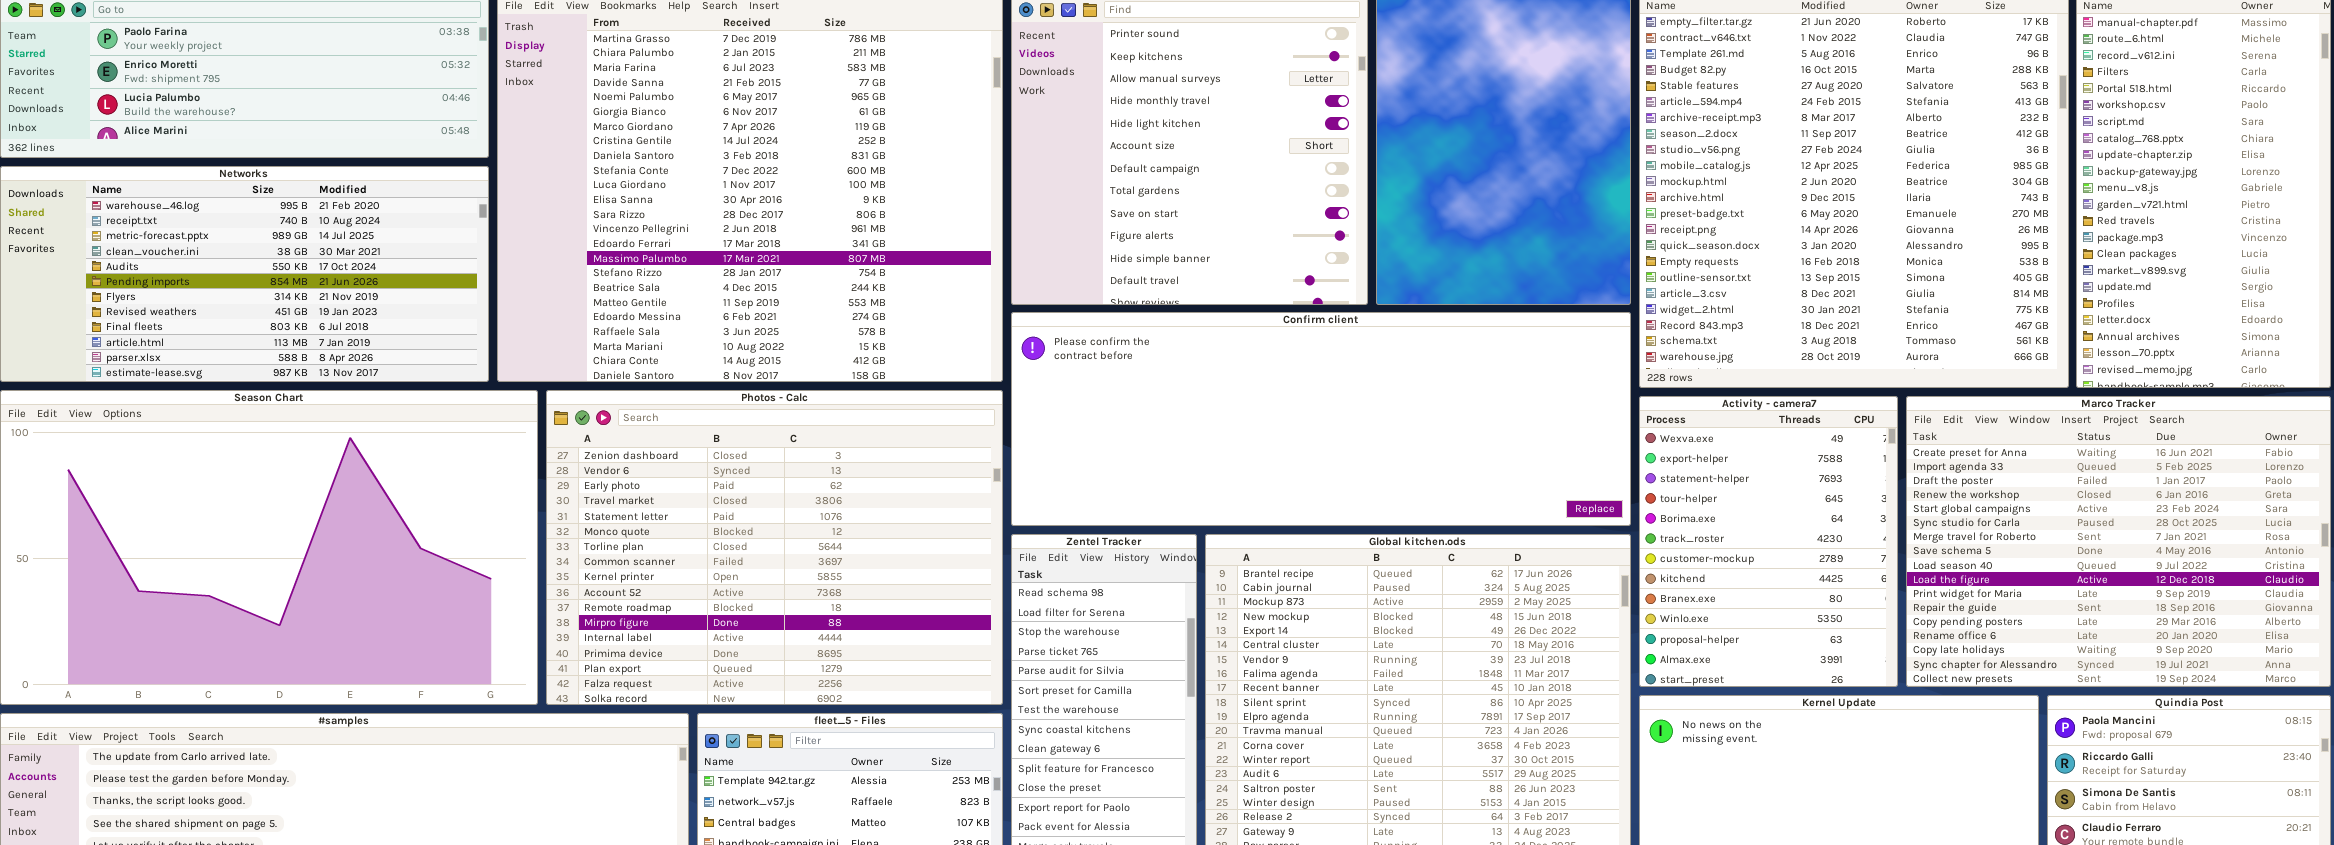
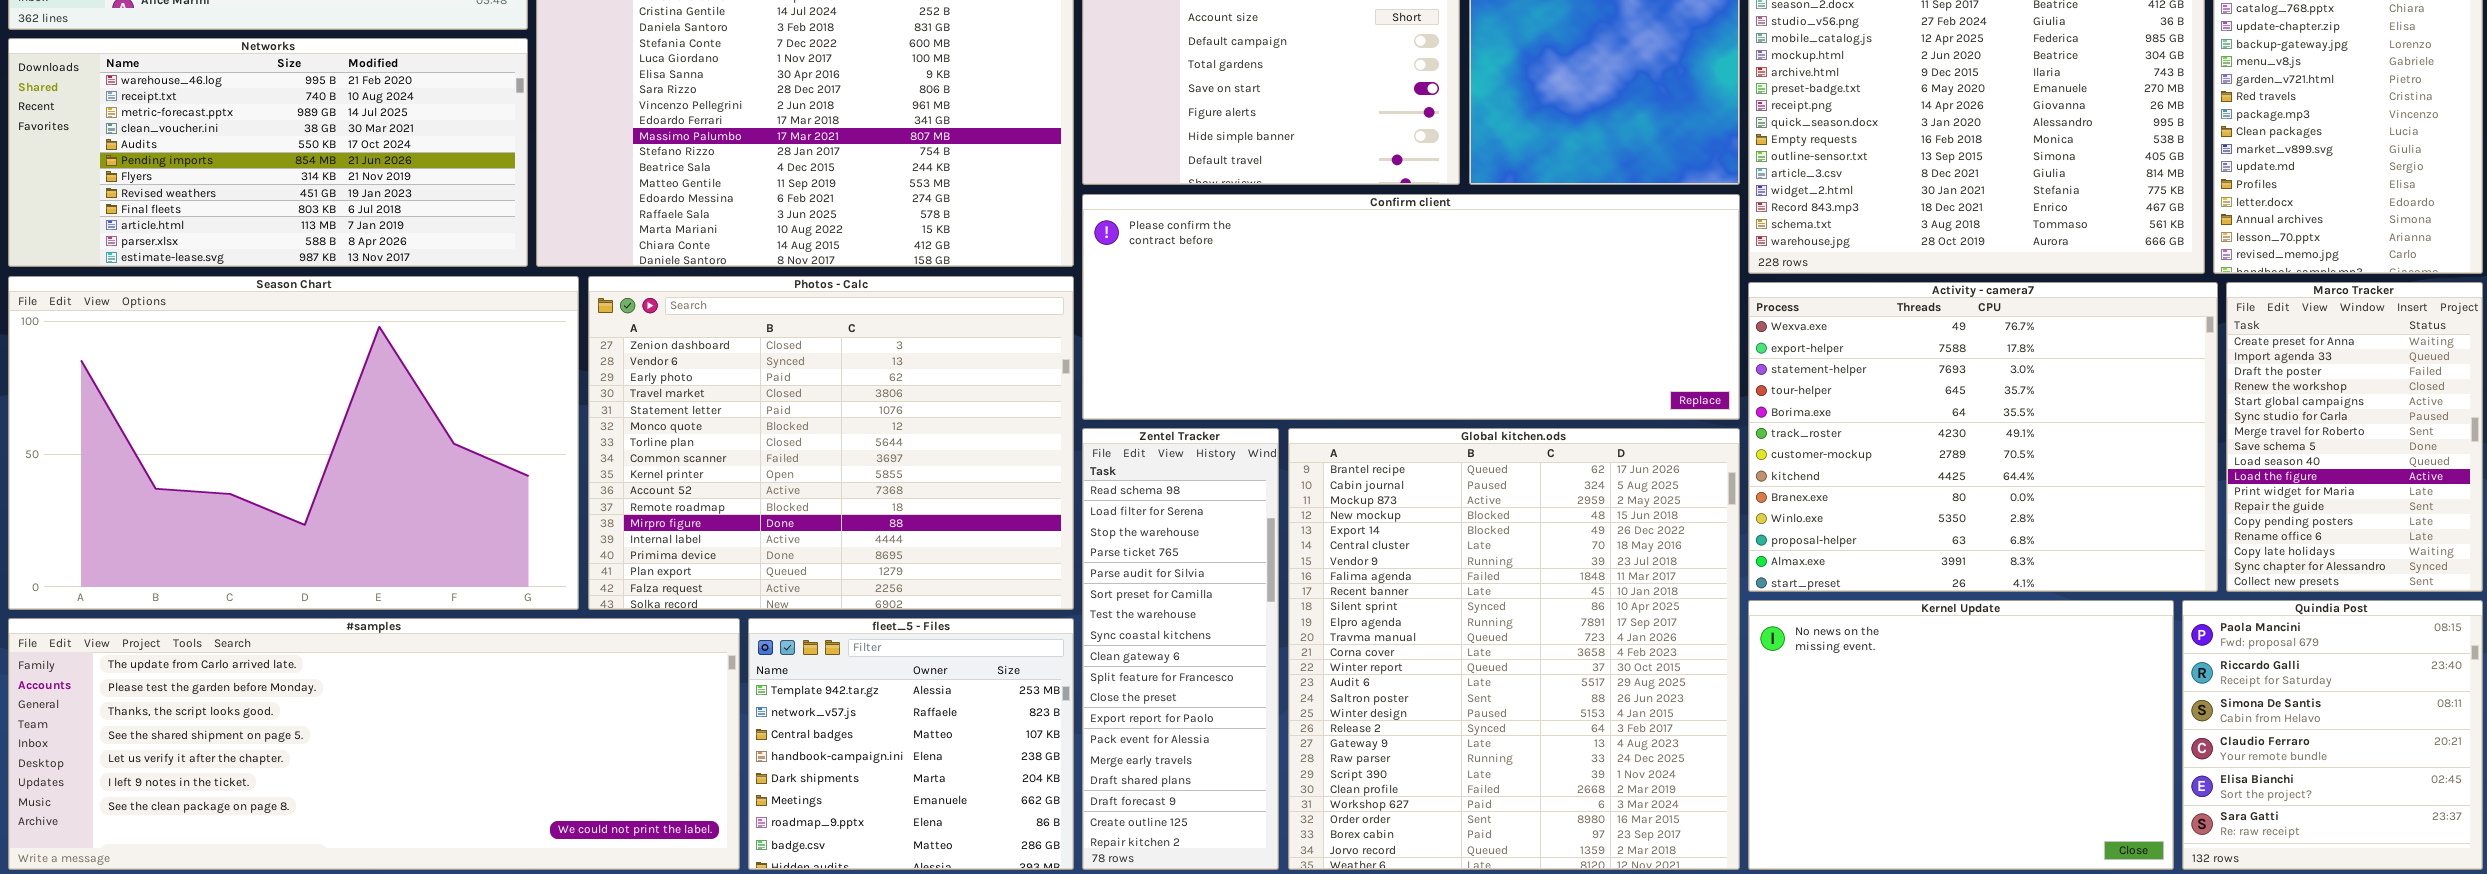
Activity - camera7: [1639,396,1898,687] -> [1748,282,2218,592], resized
Marco Tracker: [1906,396,2331,687] -> [2226,282,2483,592], resized

